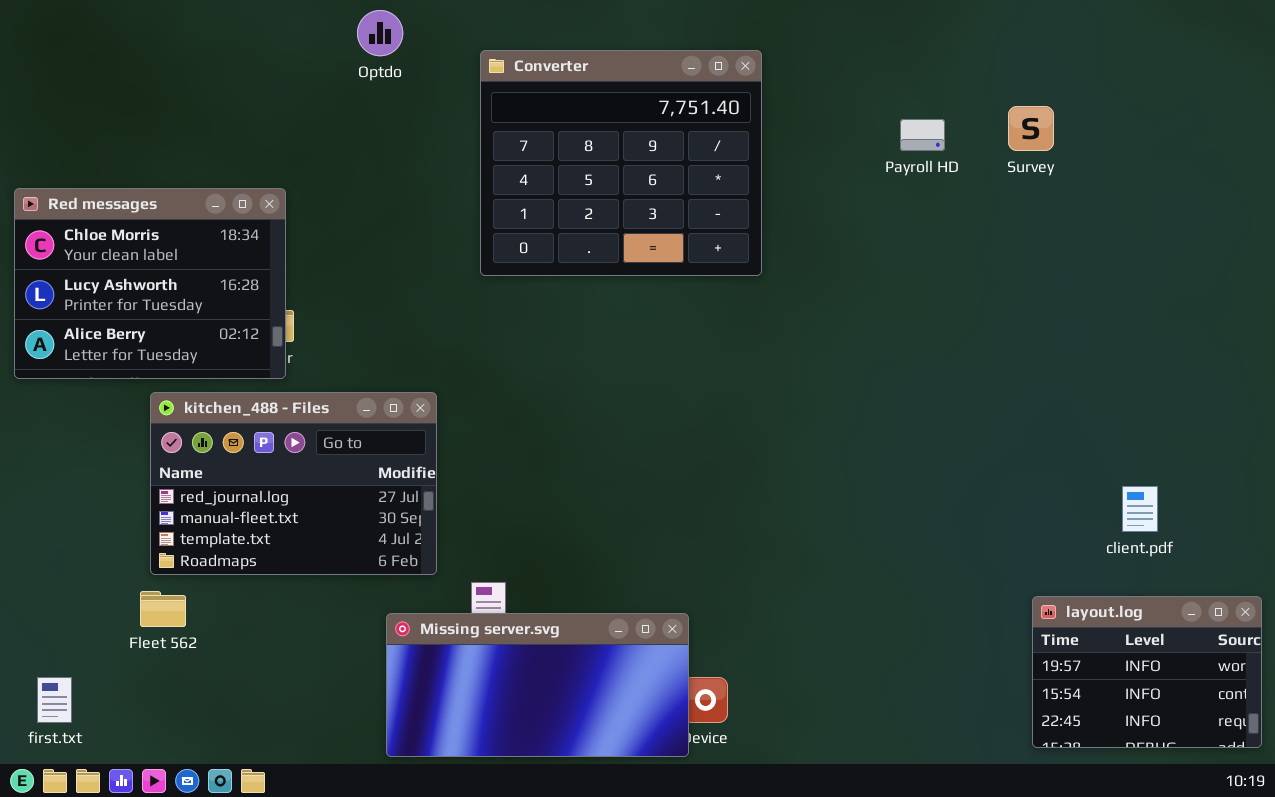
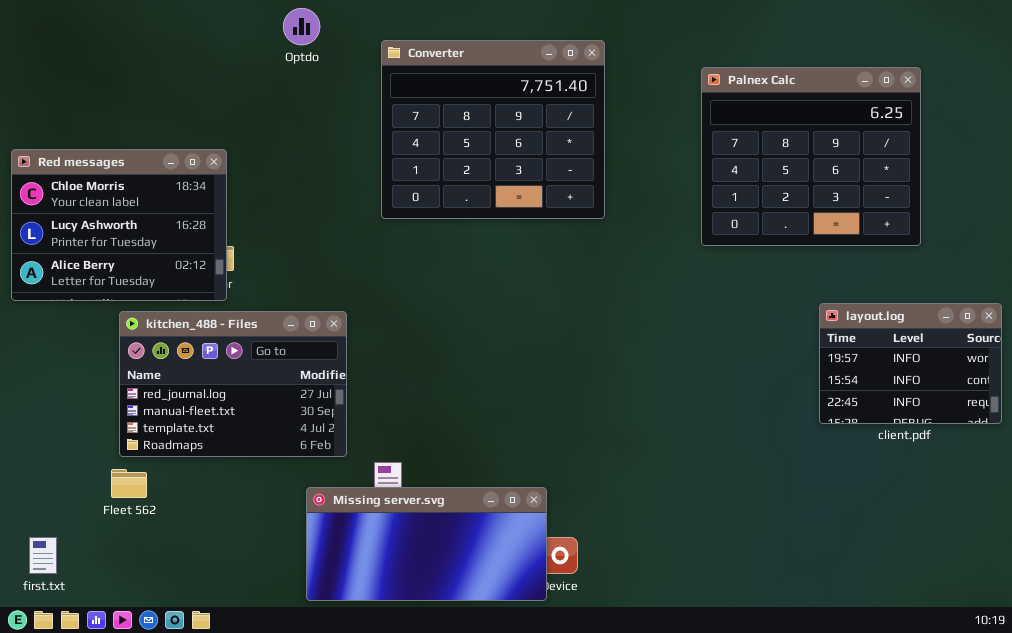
Palnex Calc: none -> [701,67,921,246], opened
layout.log: [1032,596,1262,748] -> [819,303,1002,424], moved

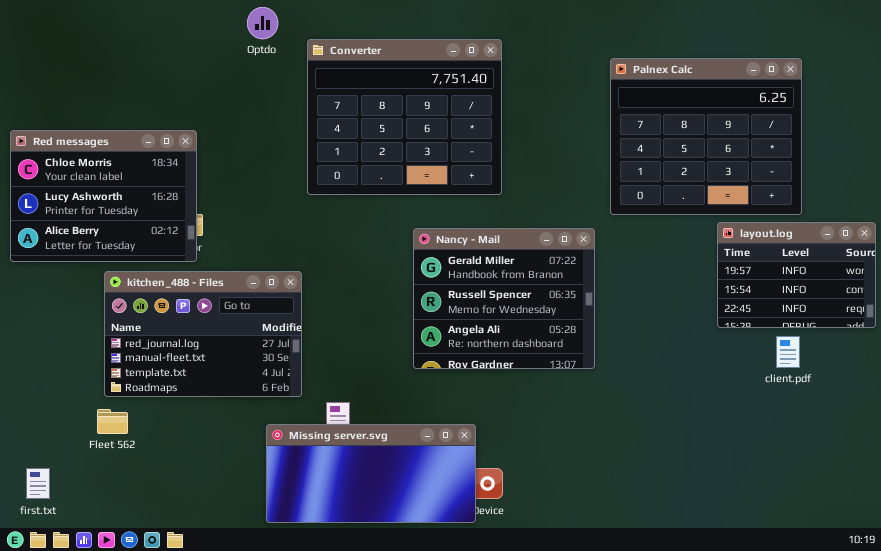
Converter: [381,40,605,219] -> [307,39,502,195], moved
Nancy - Mail: none -> [413,228,595,369], opened
layout.log: [819,303,1002,424] -> [717,222,876,328], moved

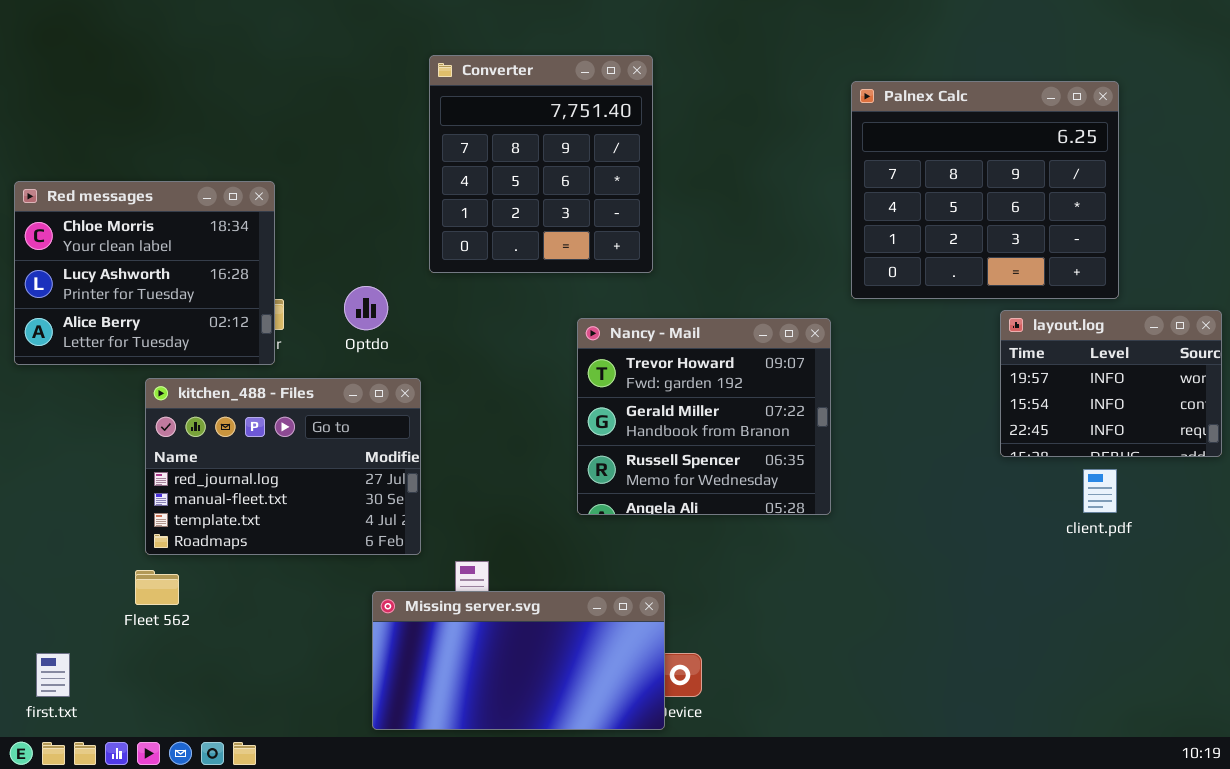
Optdo: [247,7,278,39] -> [344,286,388,330], moved
Converter: [307,39,502,195] -> [429,55,653,273], resized
Nancy - Mail: [413,228,595,369] -> [577,318,831,515], scrolled up 1 row

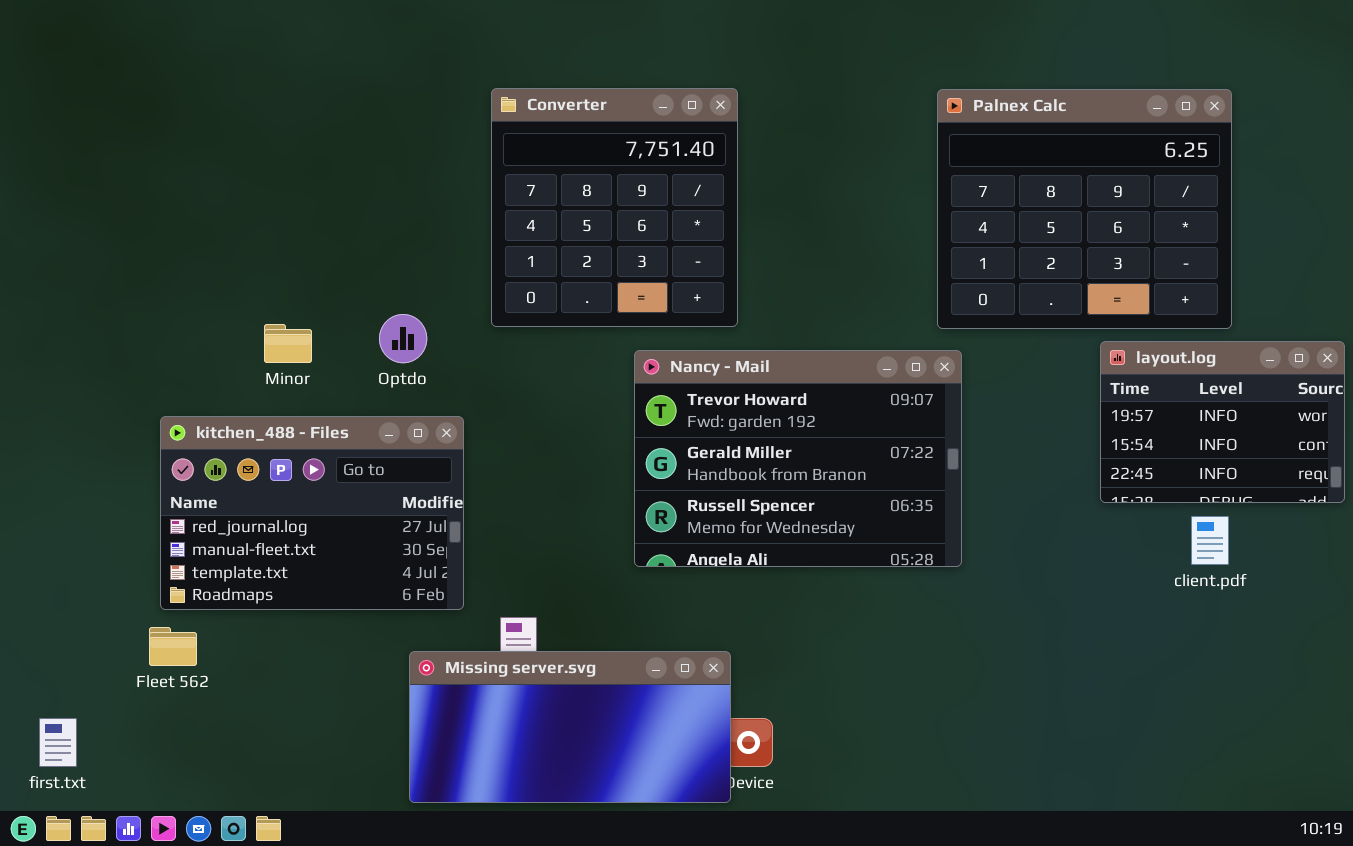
Converter: [429,55,653,273] -> [491,88,738,327], moved
Red messages: [14,181,275,365] -> none, closed
Nancy - Mail: [577,318,831,515] -> [634,350,962,567], resized

